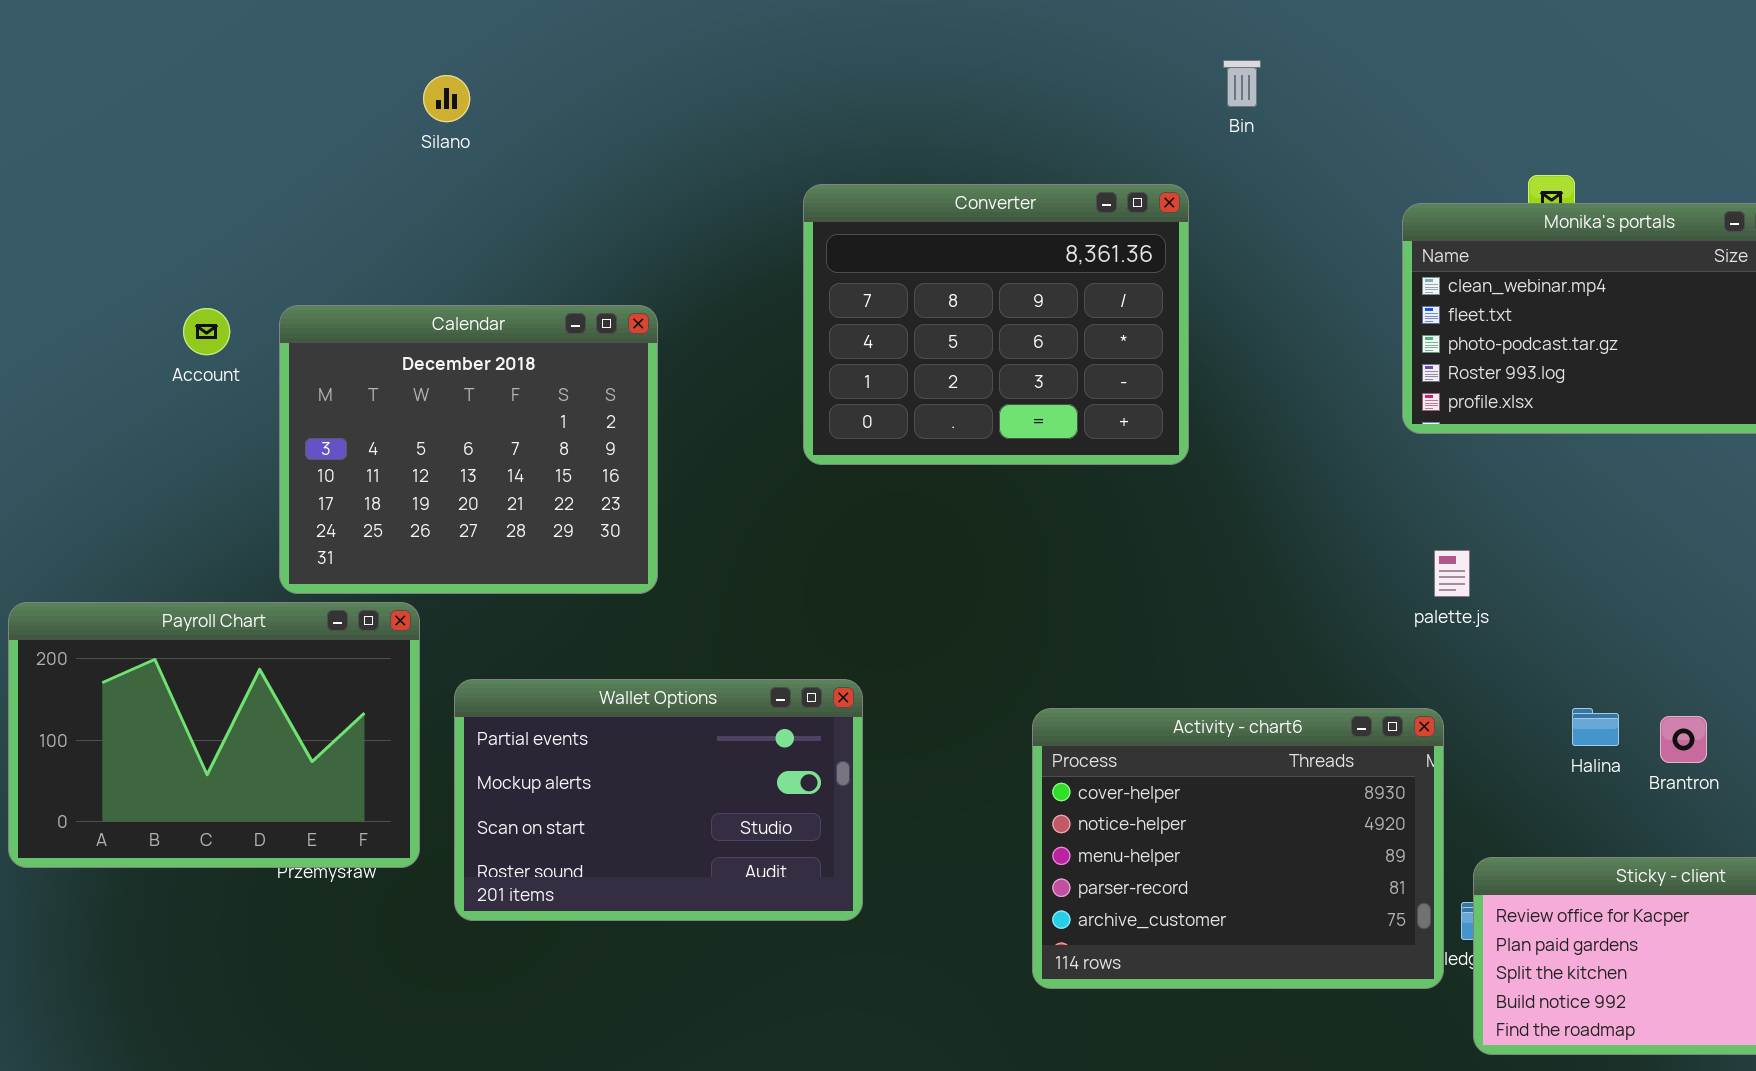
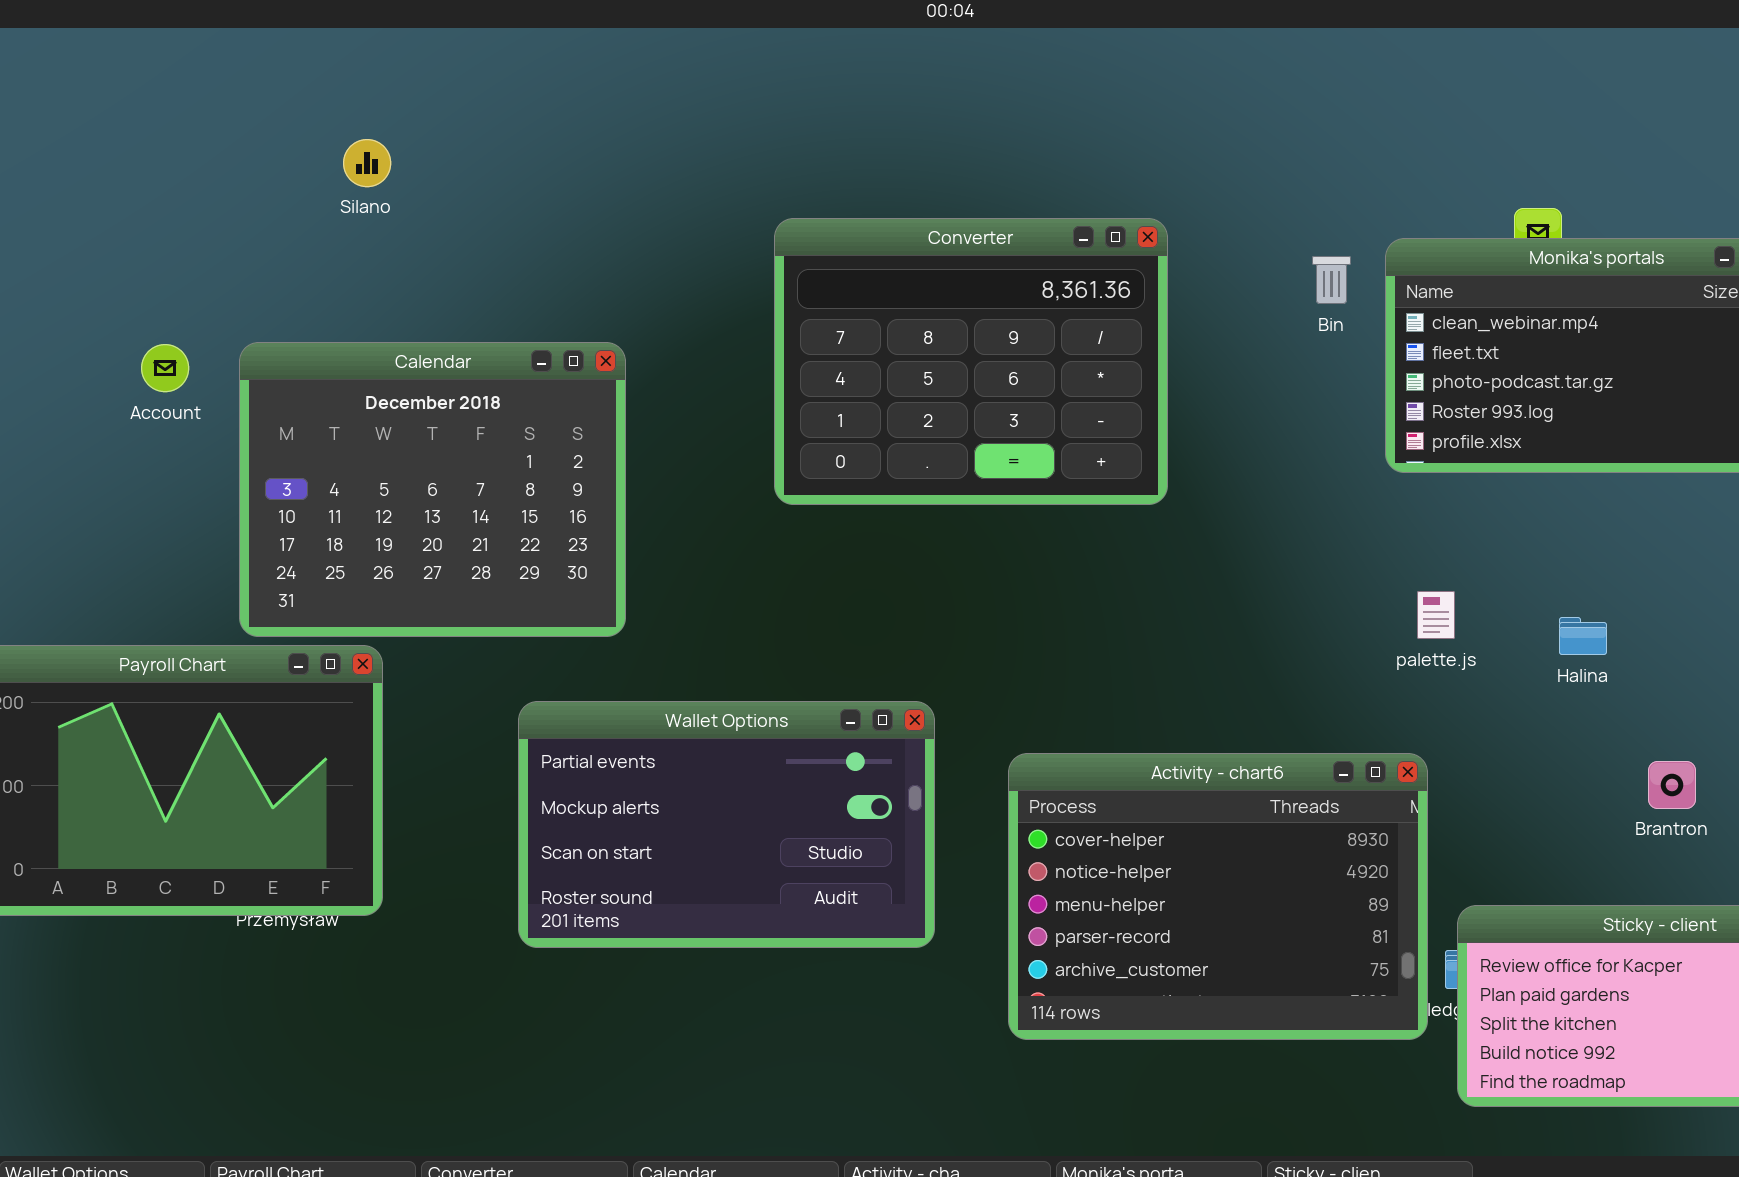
Bin: [1223,60,1261,107] -> [1312,256,1351,304], moved
Silano: [423,75,470,122] -> [343,139,391,187], moved
Wallet Options: [454,679,863,921] -> [518,701,935,948], moved
Halina: [1572,708,1619,746] -> [1559,617,1607,655], moved

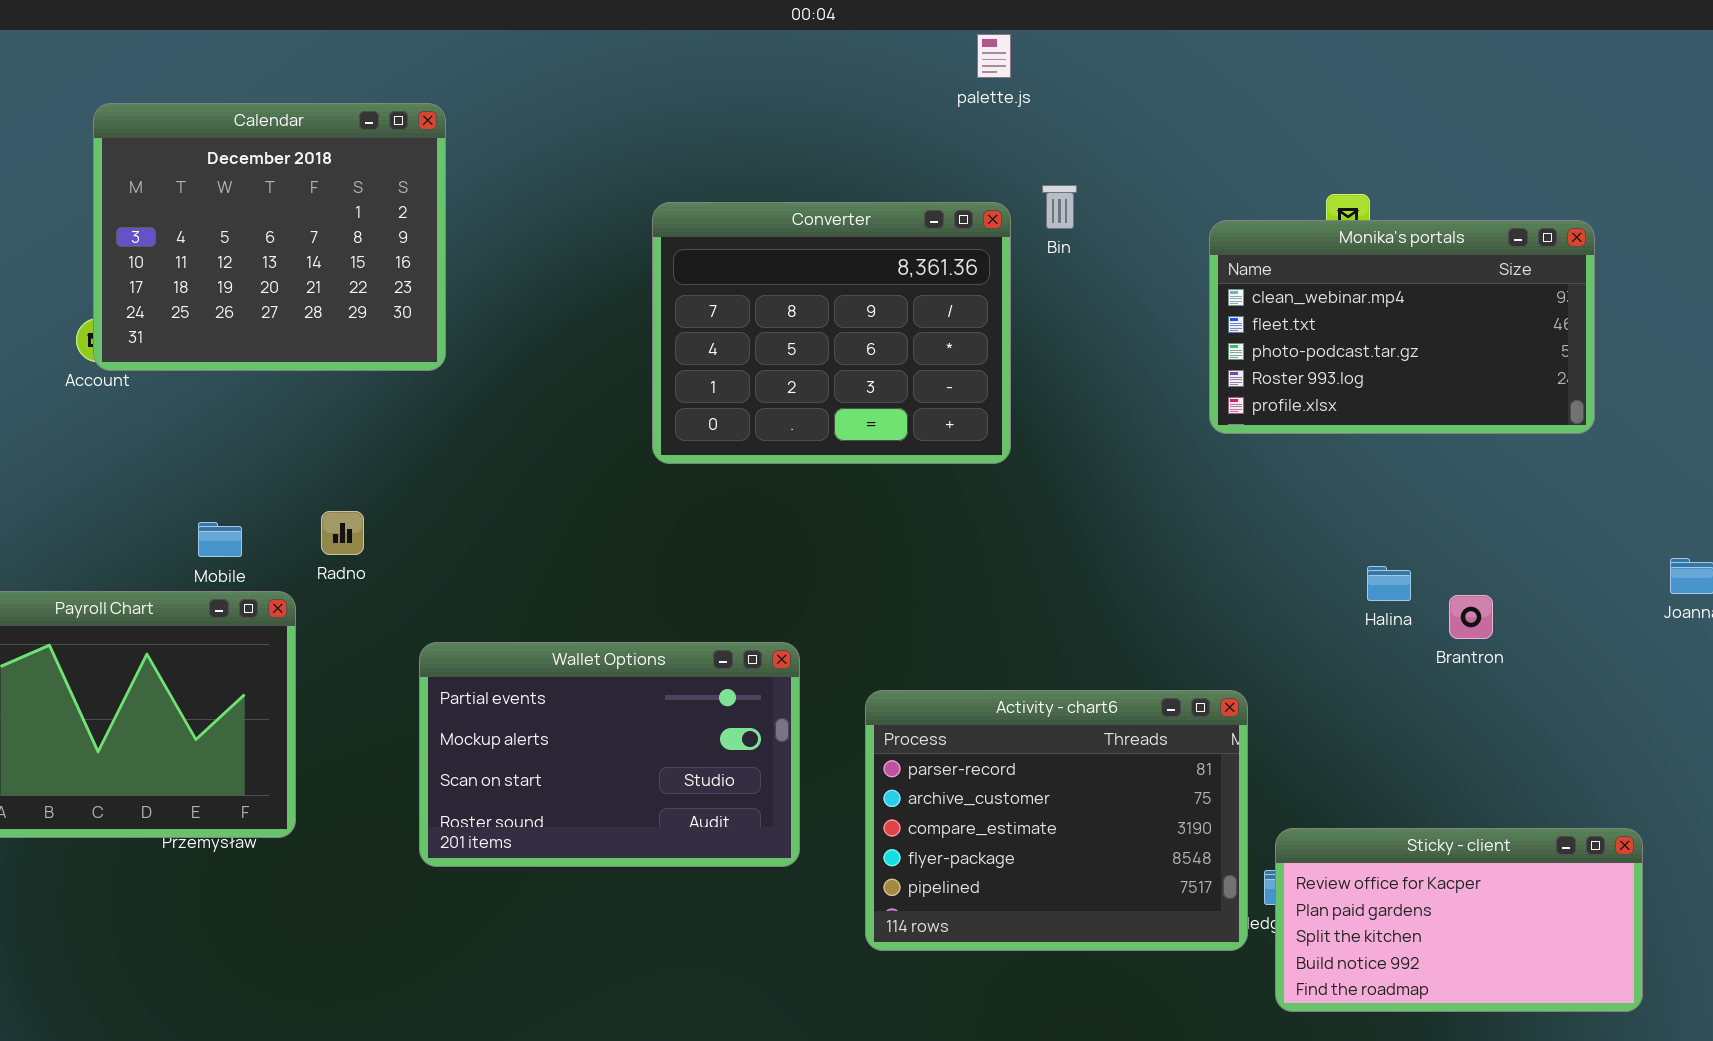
Bin: [1312,256,1351,304] -> [1042,185,1077,229], moved
Calendar: [239,342,626,637] -> [93,103,446,371], moved
palette.js: [1417,591,1455,639] -> [977,34,1011,78], moved
Activity - chart6: [1008,753,1428,1040] -> [865,690,1248,951], scrolled down 3 rows
Brantron: [1648,761,1696,809] -> [1449,595,1493,639], moved

